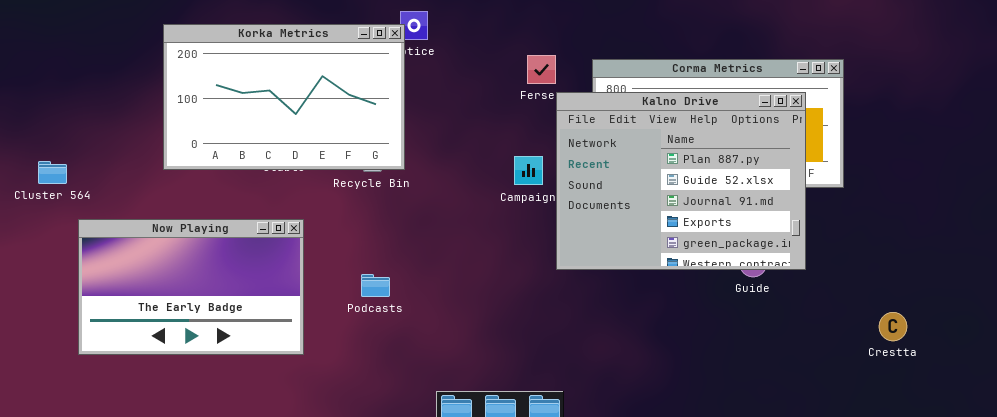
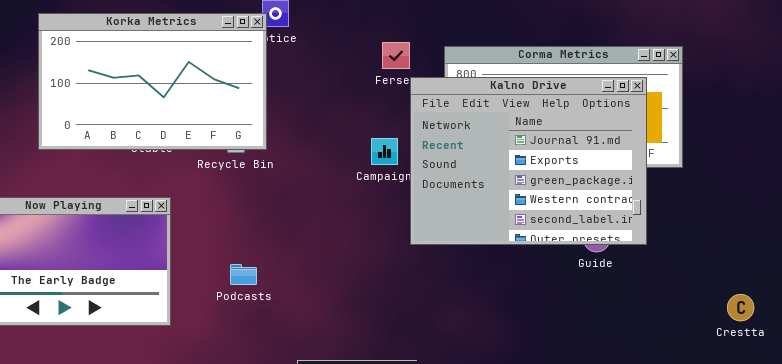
Kalno Drive: [556,92,806,270] -> [410,77,647,245], scrolled down 2 rows
Podcasts: [361,274,390,297] -> [230,264,257,285], moved
Crestta: [879,312,907,341] -> [727,294,754,321], moved

